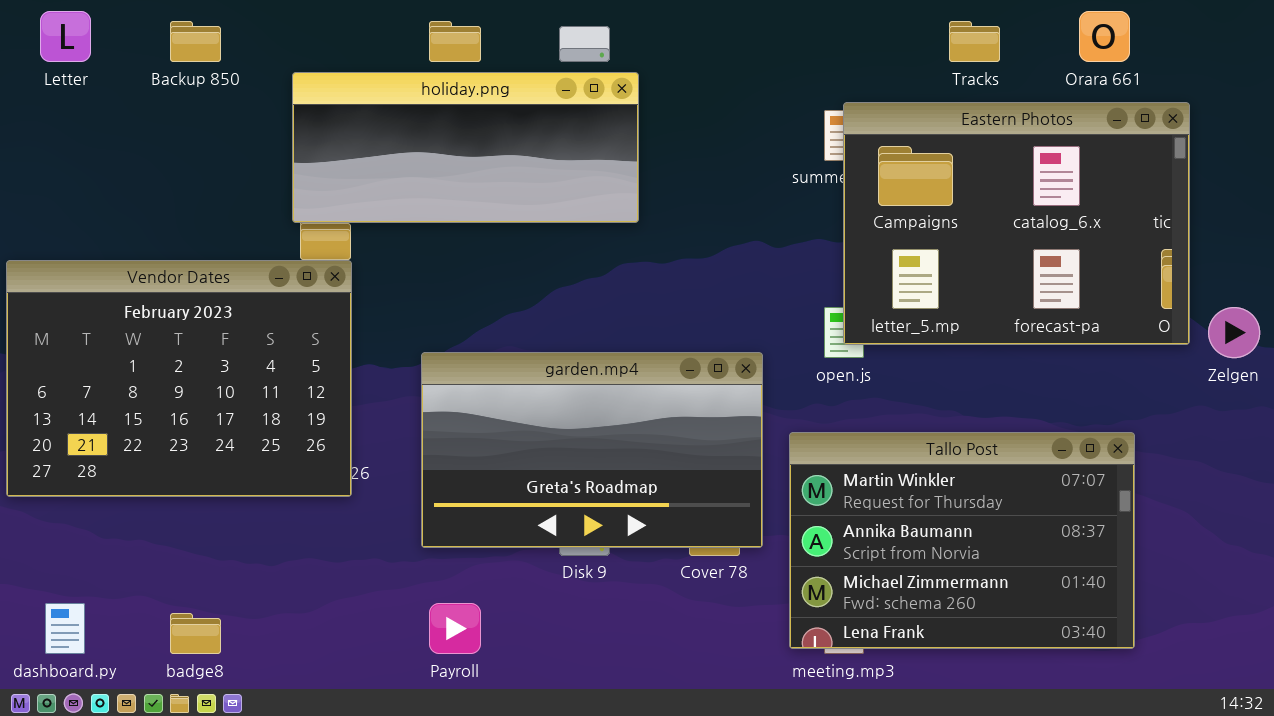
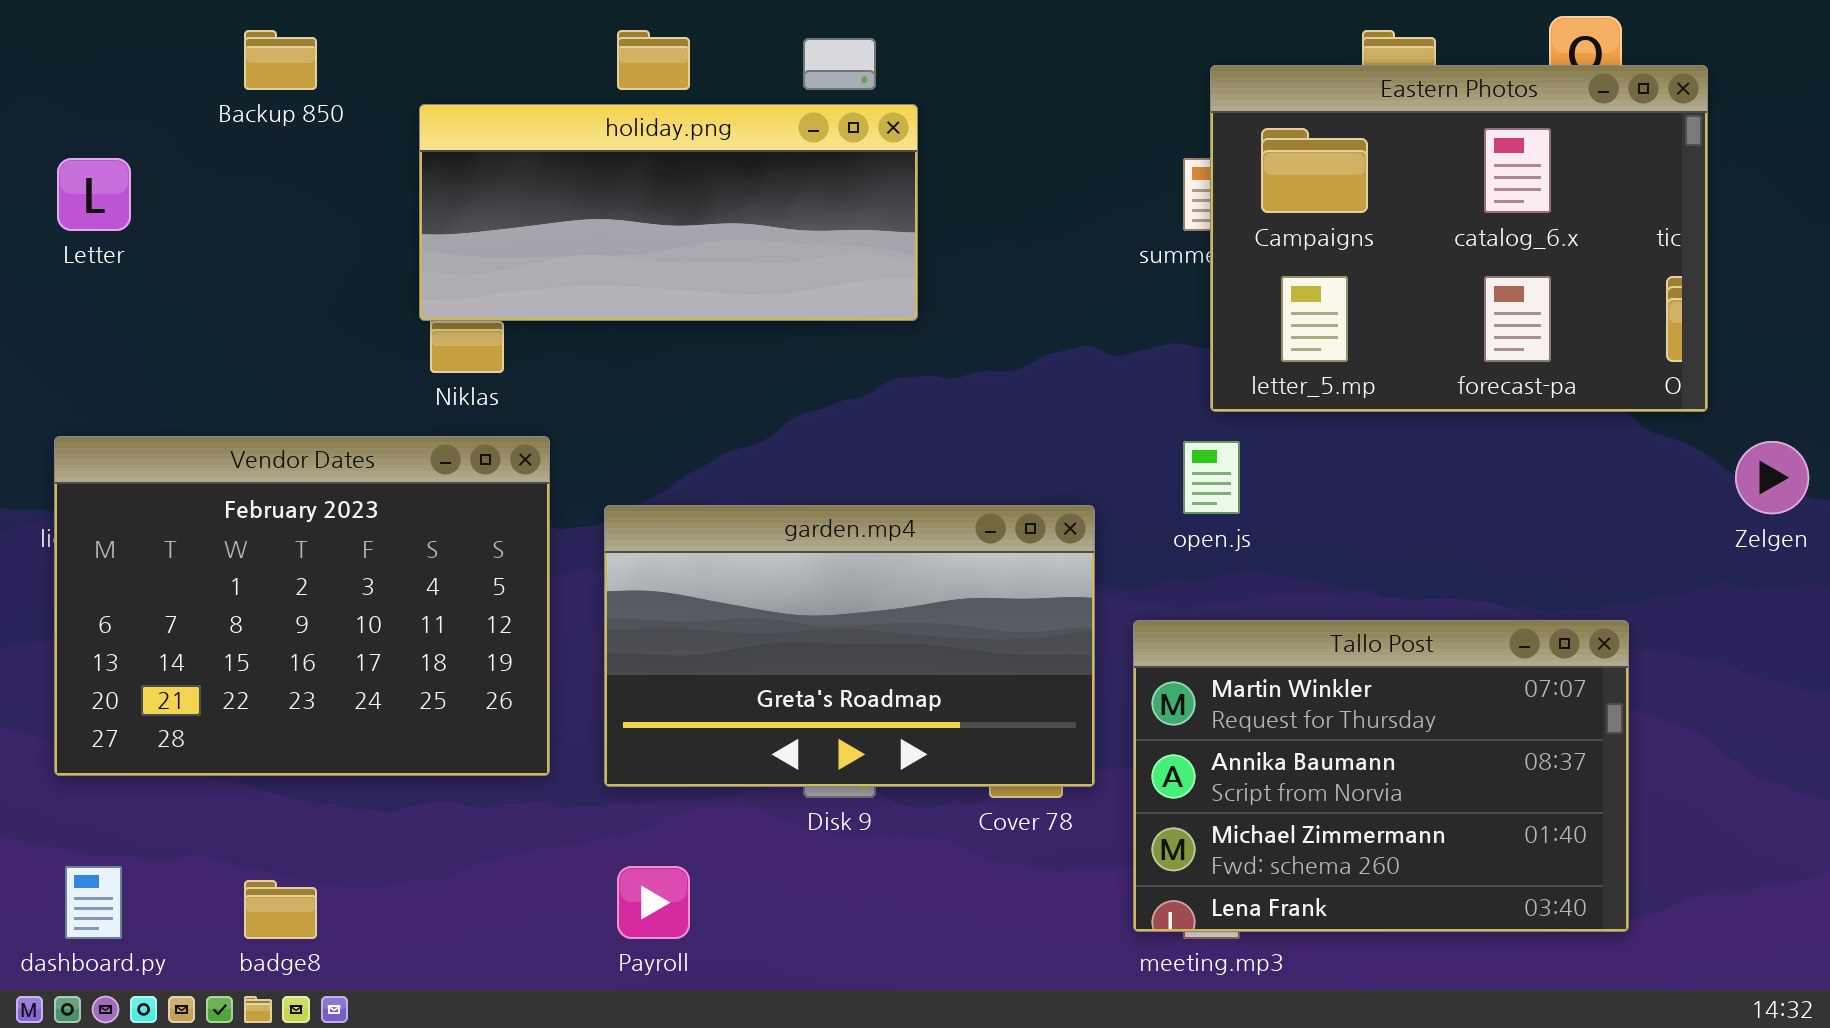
Letter: [40,11,91,62] -> [57,158,131,231], moved
Eastern Photos: [843,102,1190,345] -> [1210,65,1708,412], moved
Vendor Dates: [6,260,352,497] -> [54,436,550,776], moved

